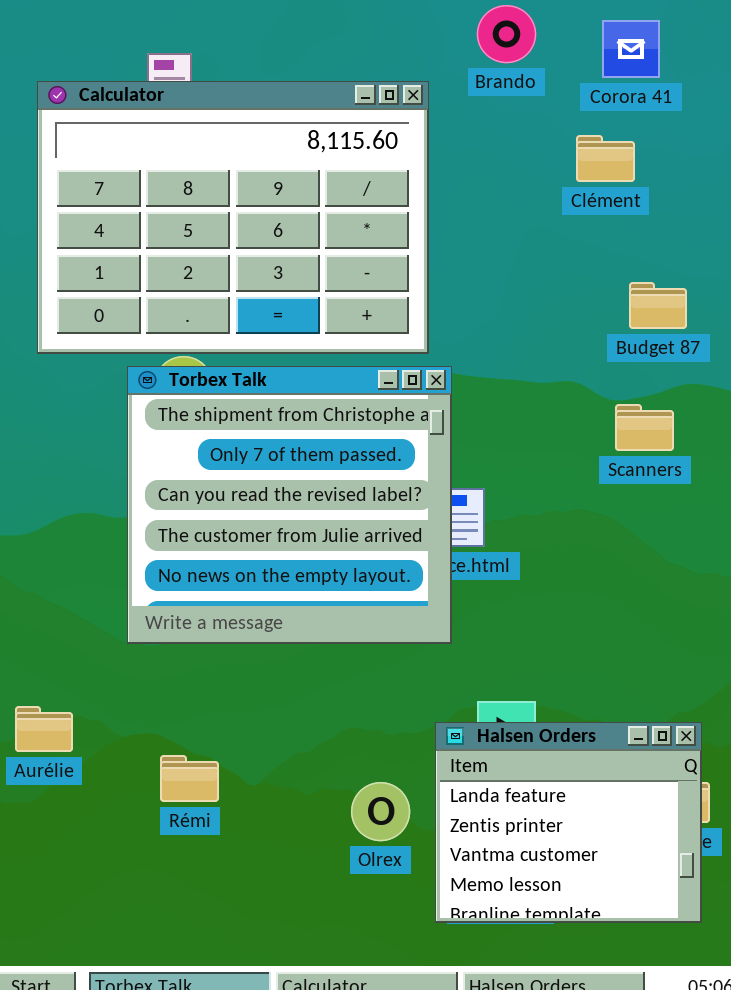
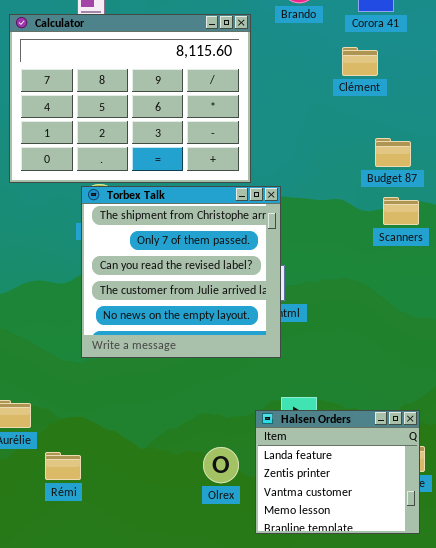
Torbex Talk: [127,366,452,644] -> [81,186,281,358], moved
Scanners: [615,404,674,451] -> [383,197,419,225], moved
Rémi: [160,755,219,802] -> [45,452,81,480], moved

